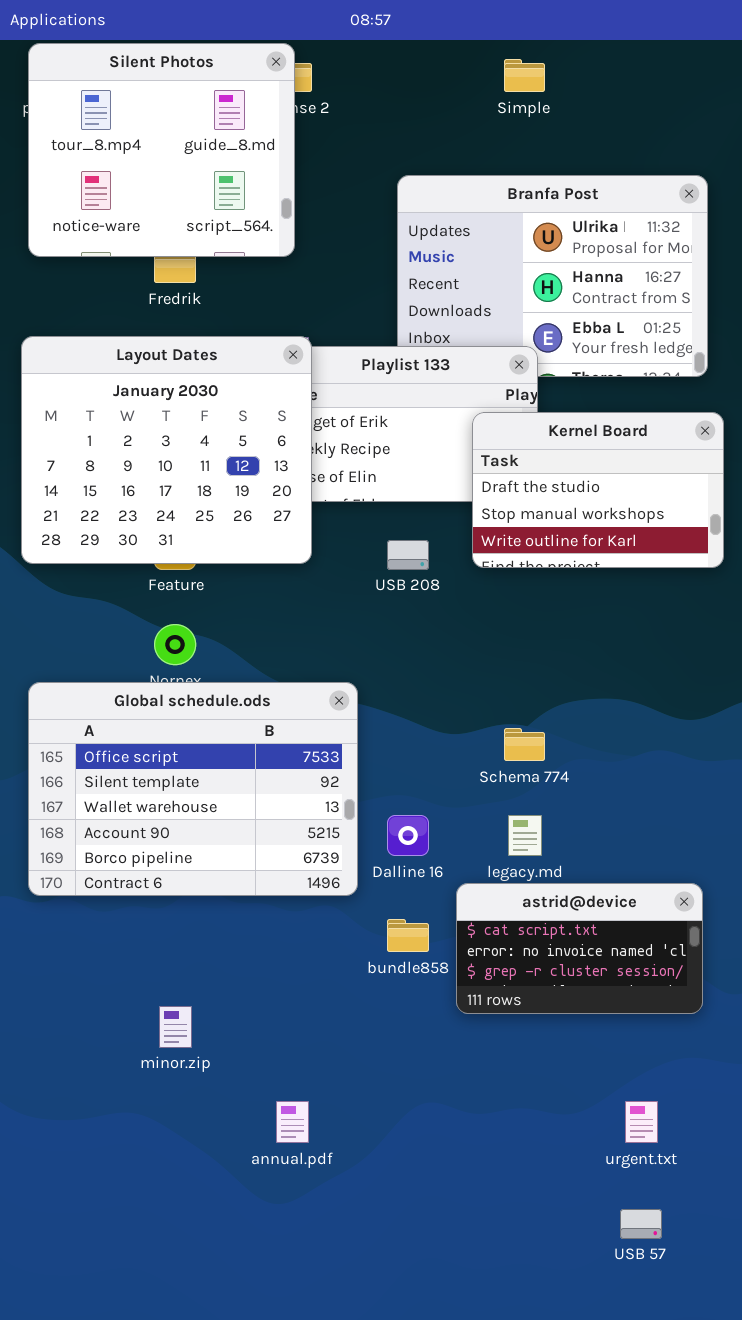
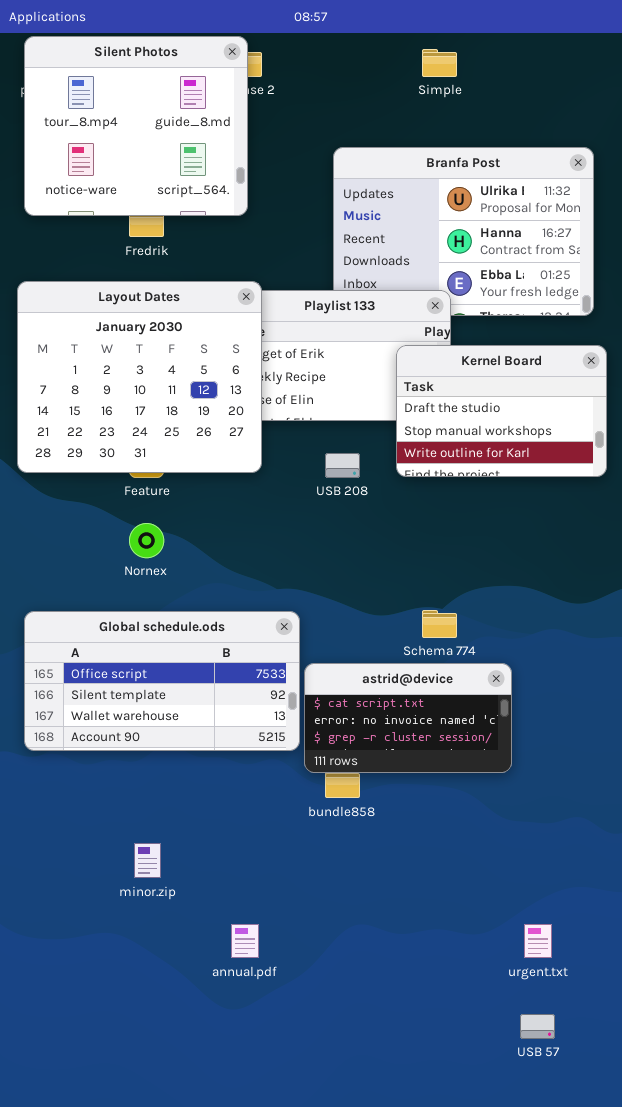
Global schedule.ods: [28,682,358,896] -> [24,611,300,751], resized
astrid@device: [456,883,703,1014] -> [304,663,512,773], moved

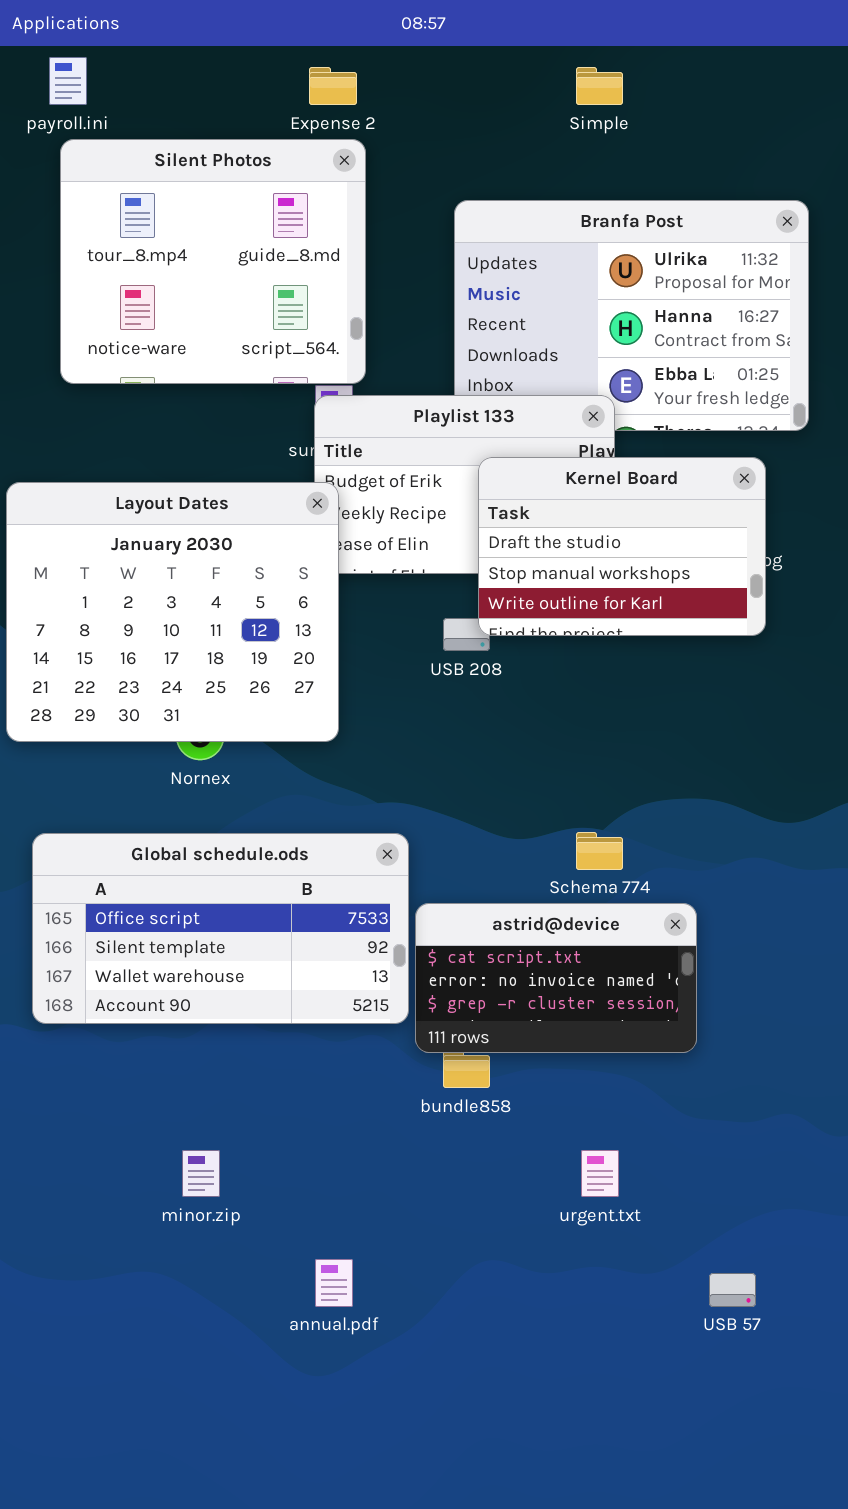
Silent Photos: [24,36,248,216] -> [60,139,366,384], moved
Layout Dates: [17,281,262,473] -> [6,482,339,742], moved
Kernel Board: [396,345,607,477] -> [478,457,766,636], moved
urgent.txt: [524,924,552,958] -> [581,1150,619,1197], moved
USB 57: [520,1014,555,1039] -> [709,1273,756,1307], moved

